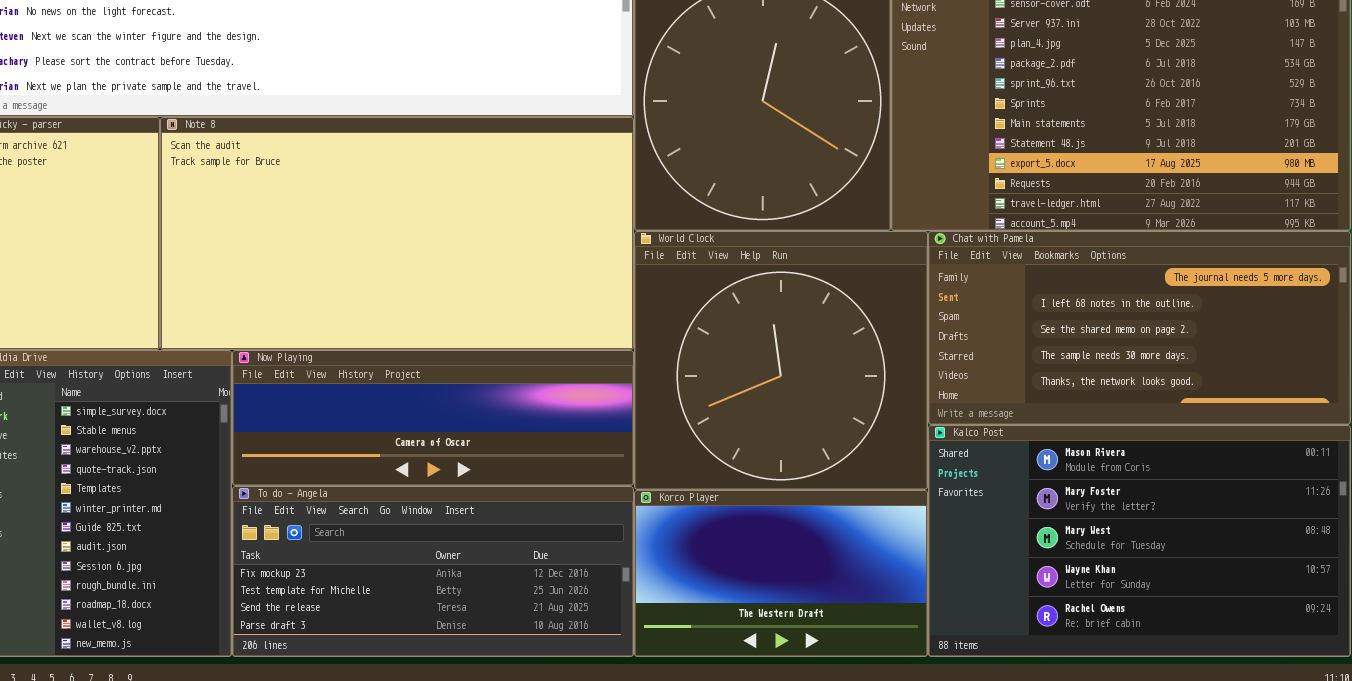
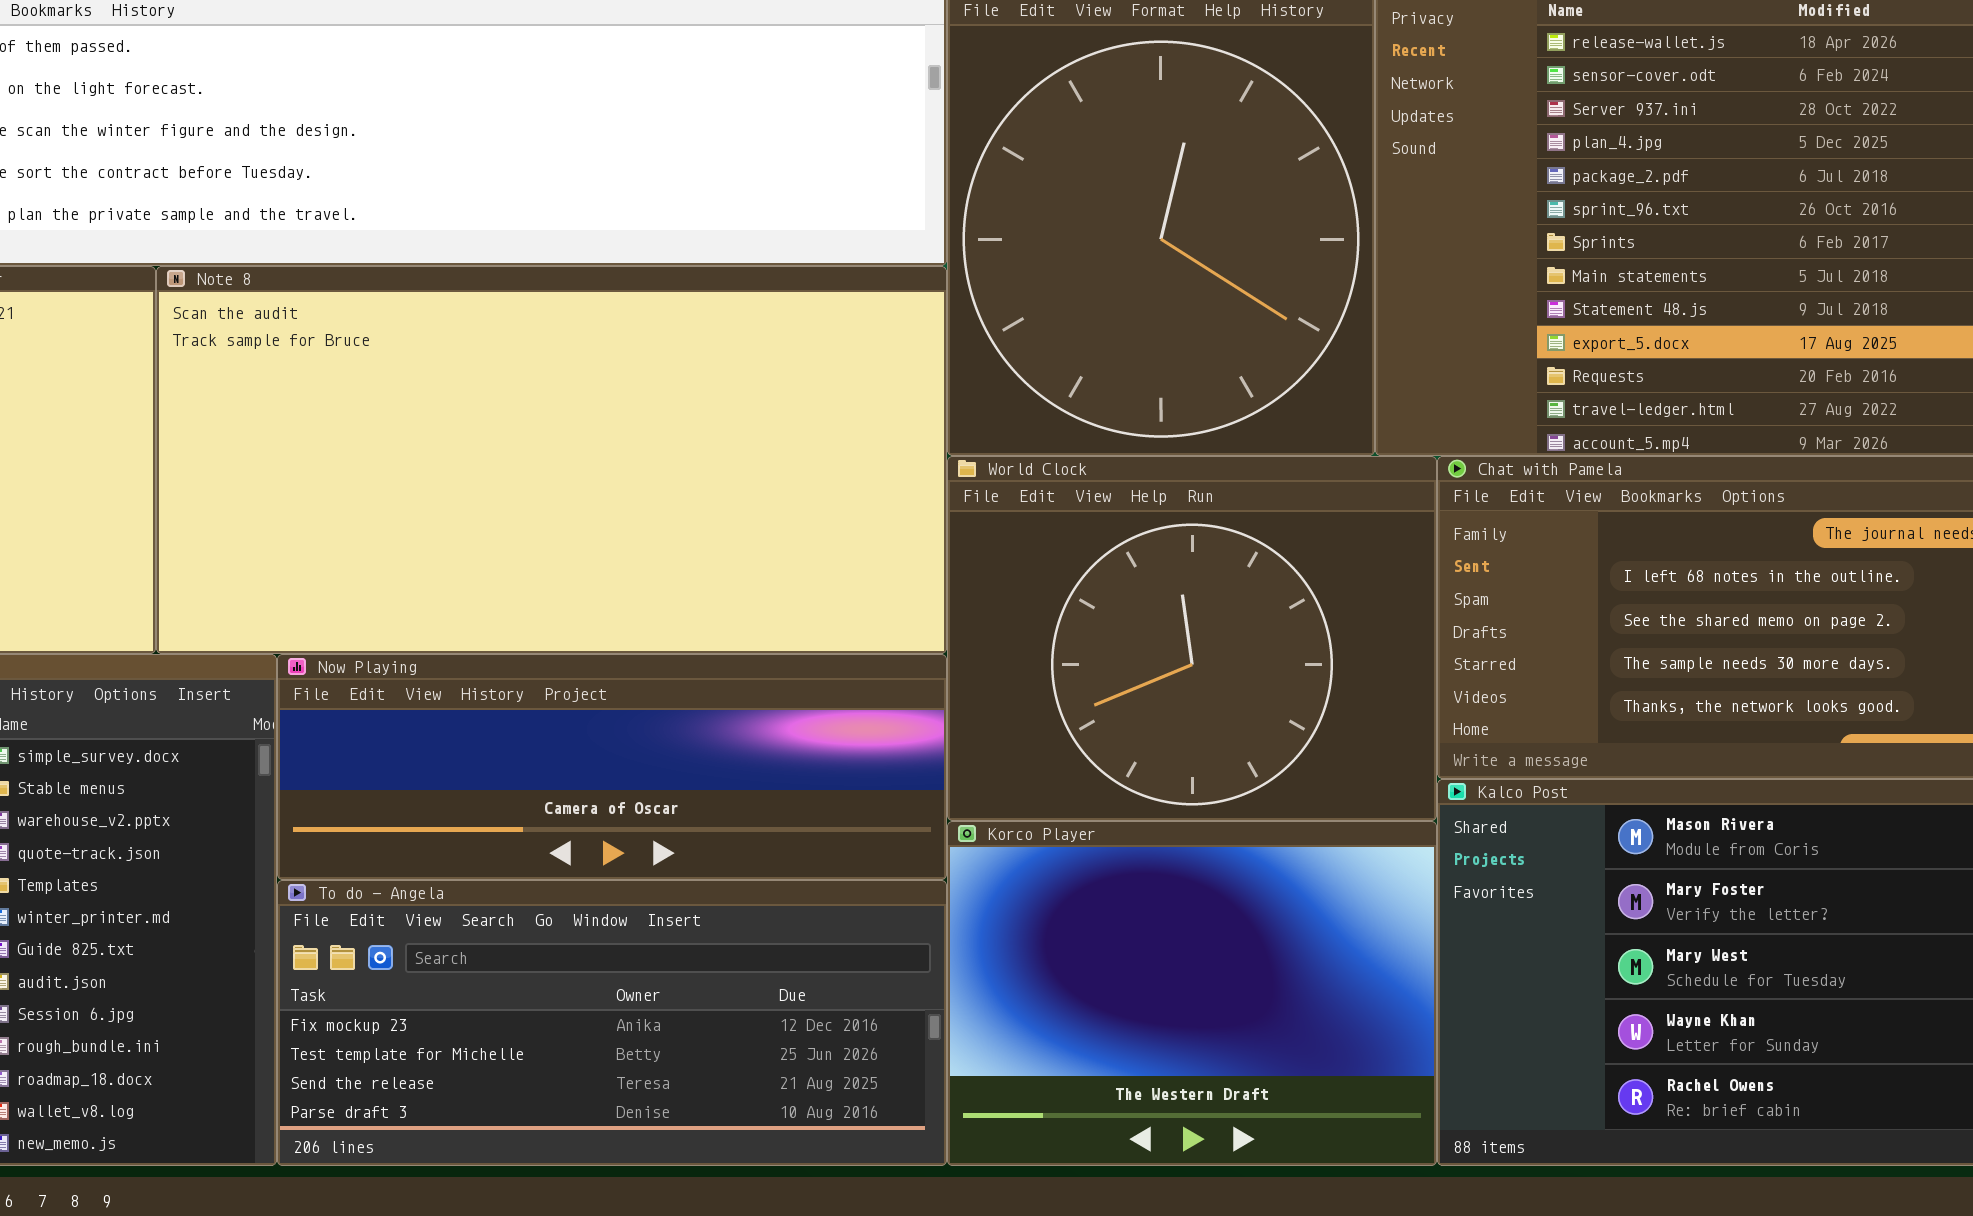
World Clock: [634,231,928,490] -> [947,456,1437,821], resized
Korco Player: [634,490,928,657] -> [947,821,1437,1166], resized

